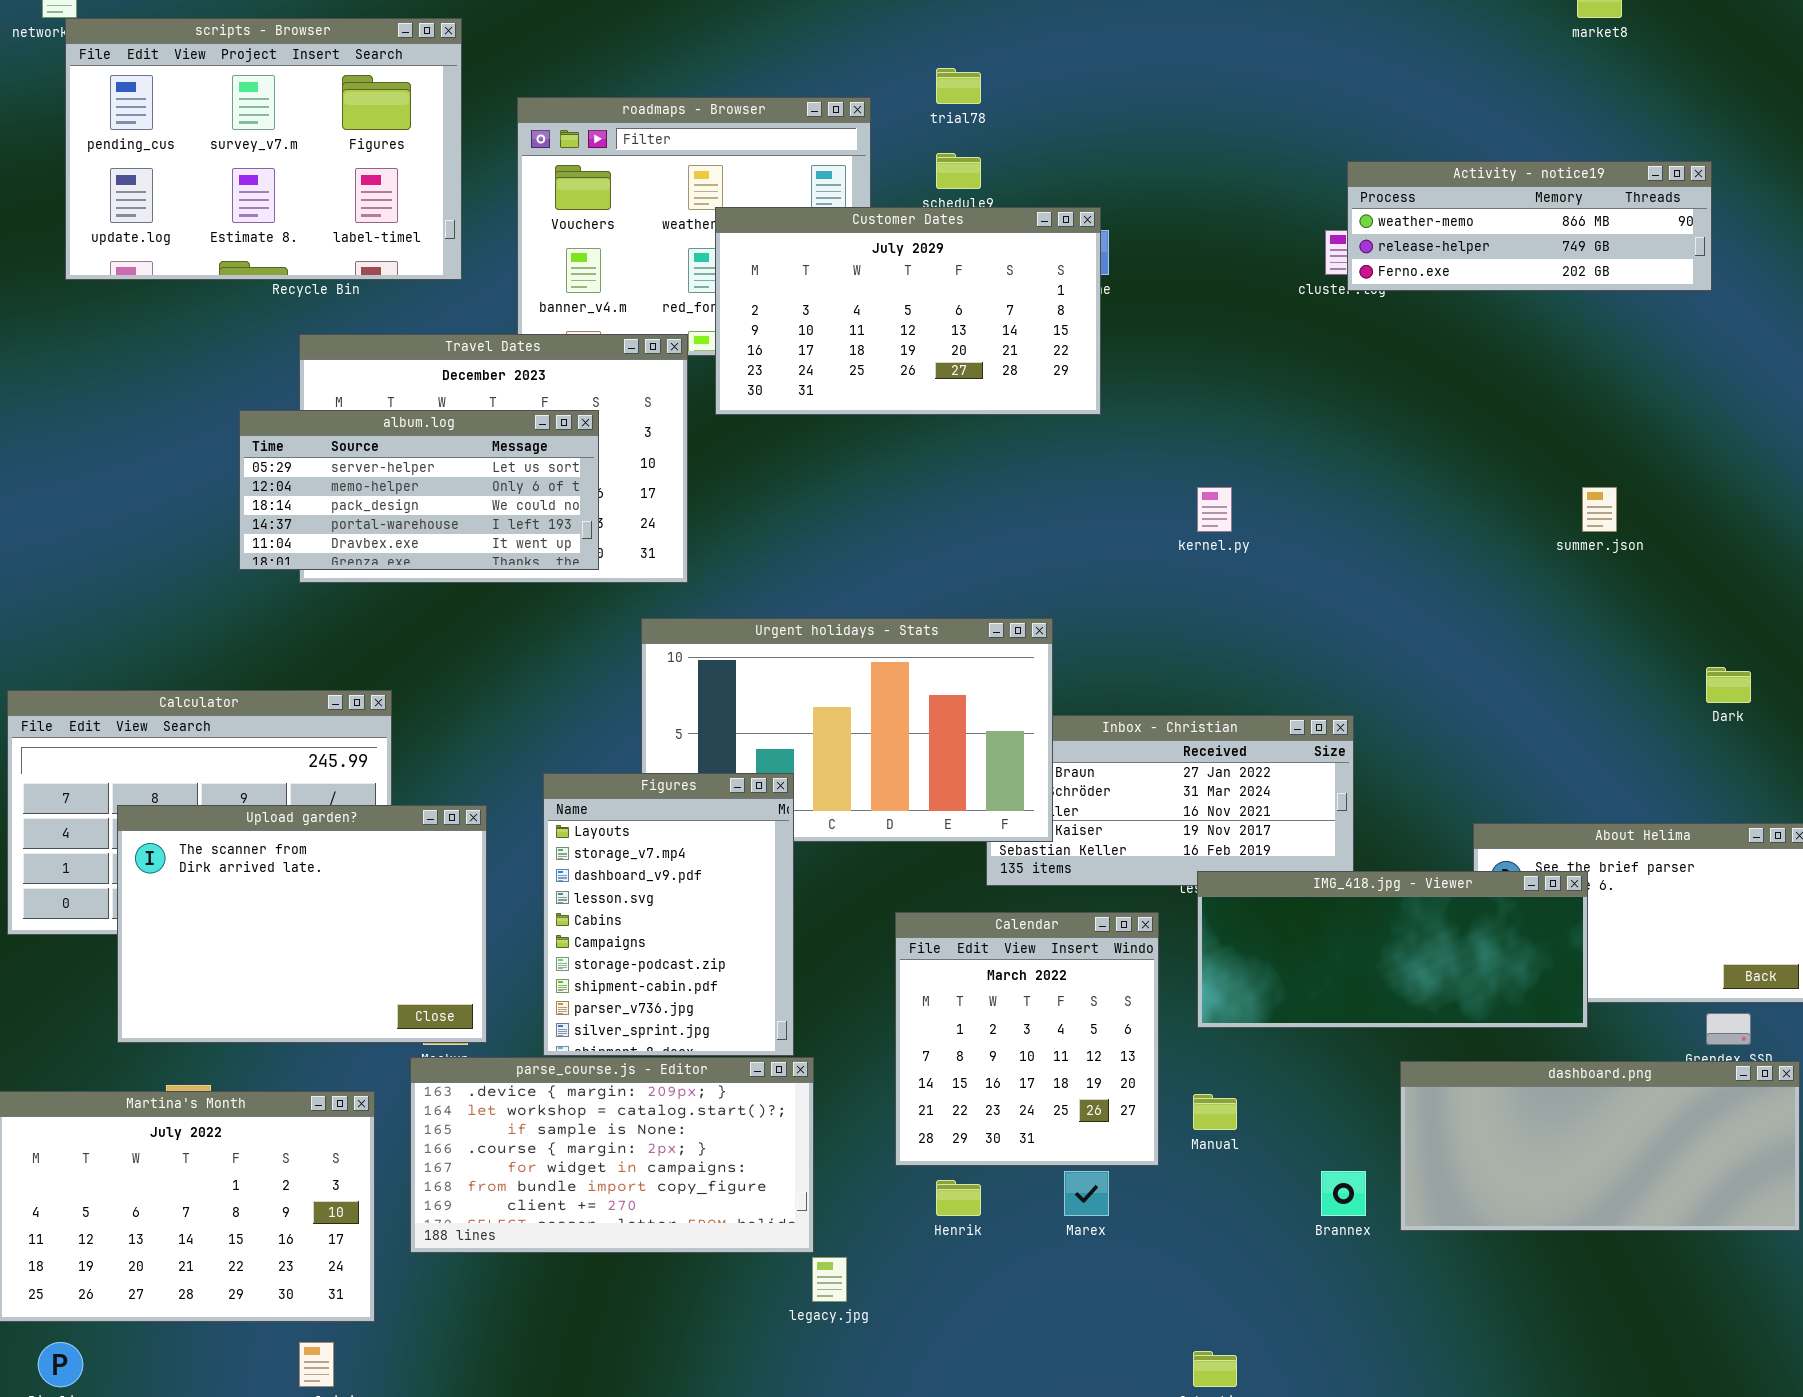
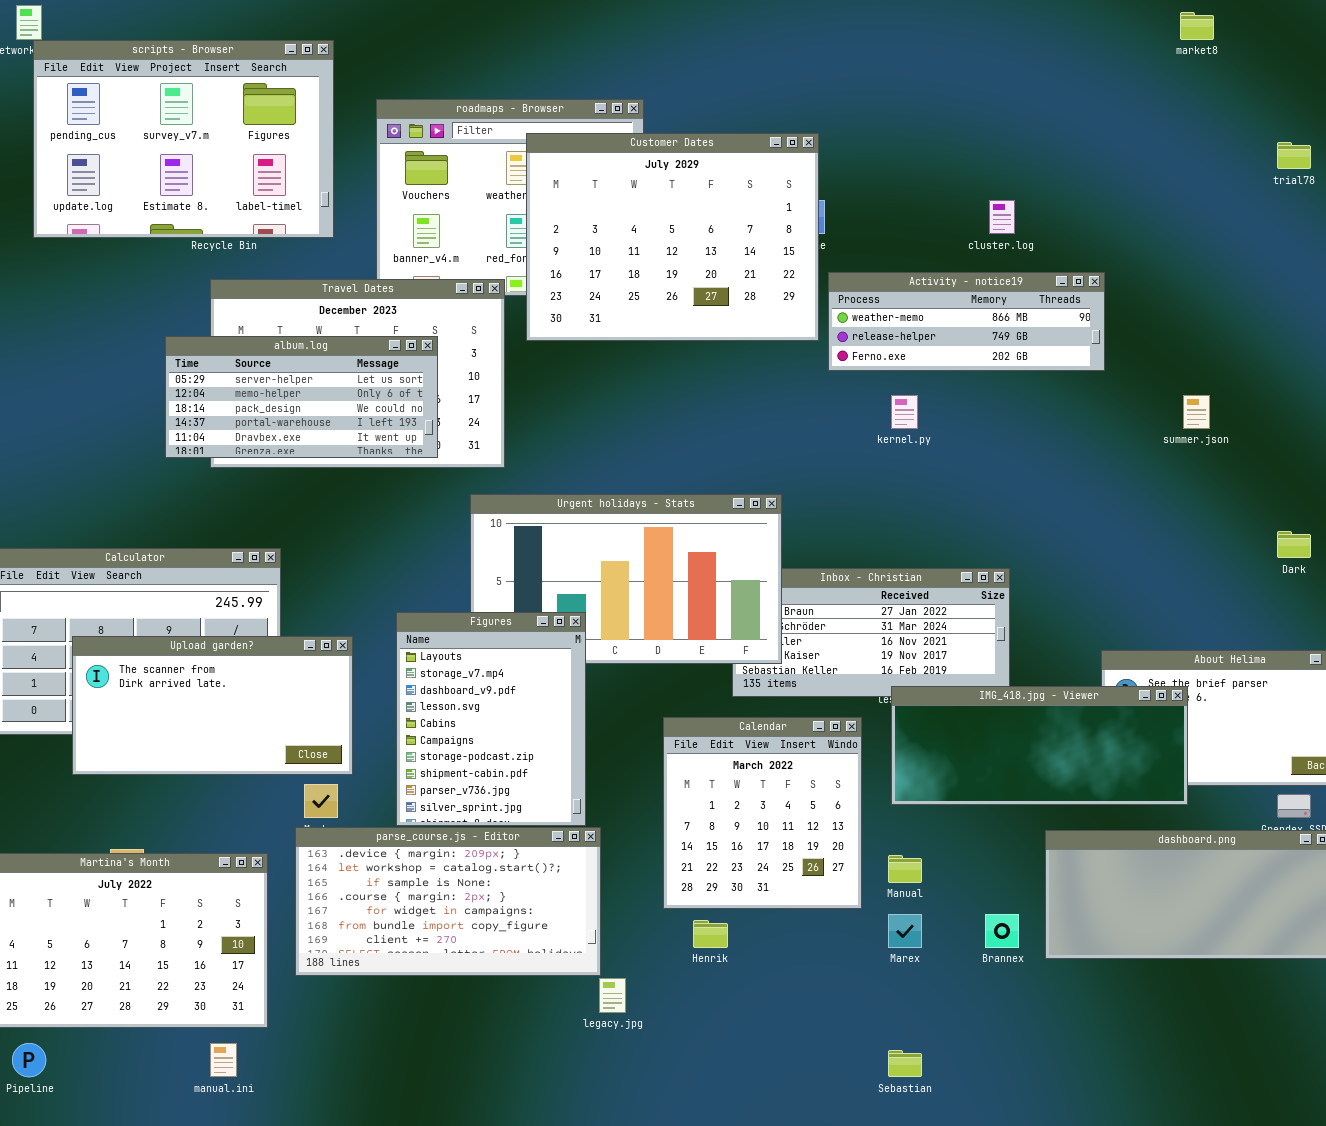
trial78: [936,68,981,104] -> [1277,142,1311,169], moved
Activity - notice19: [1347,161,1712,291] -> [828,272,1105,371], moved
Customer Dates: [715,207,1101,415] -> [526,133,819,341], resized
Upload garden?: [117,805,487,1043] -> [72,636,353,775], resized
Marex: [1064,1171,1109,1216] -> [888,914,922,948], moved

